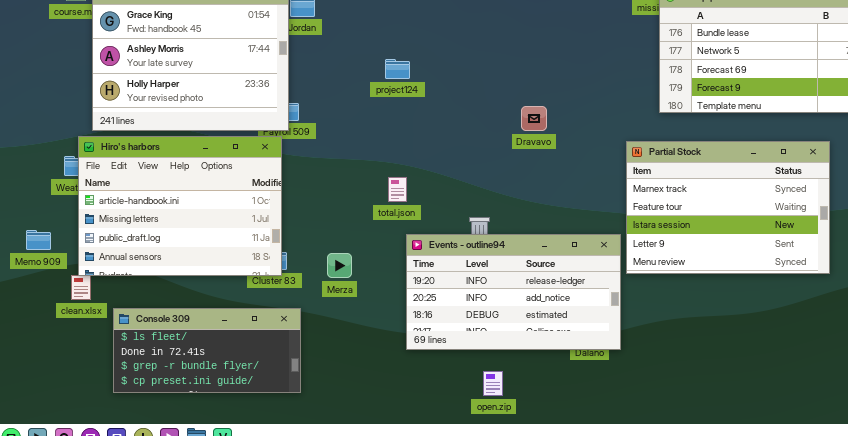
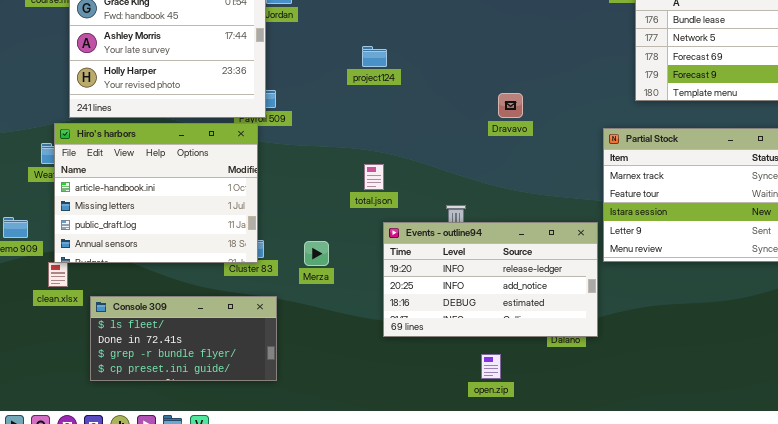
open.zip: [483,371,503,396] -> [481,354,501,379], moved

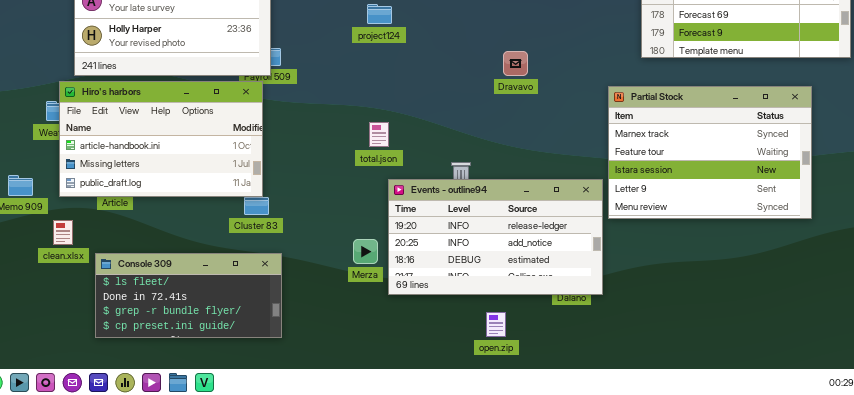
Hiro's harbors: [54,123,258,263] -> [59,81,263,197], resized
Merza: [304,241,329,266] -> [353,239,378,264], moved

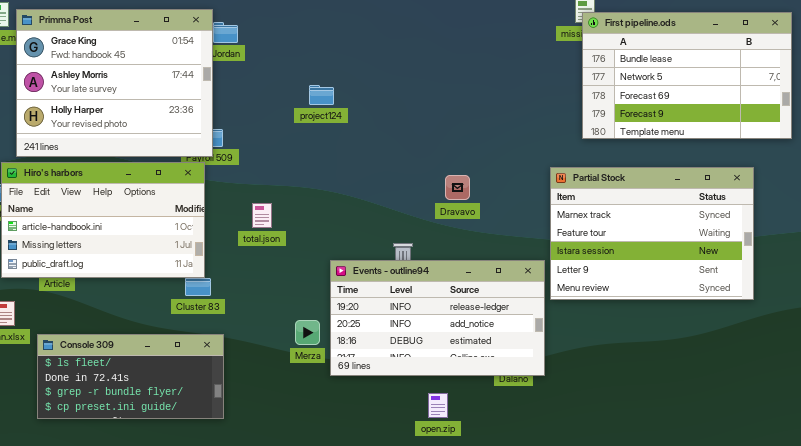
Dravavo: [503,51,528,76] -> [445,175,470,200], moved
total.json: [369,122,389,147] -> [252,203,272,228], moved

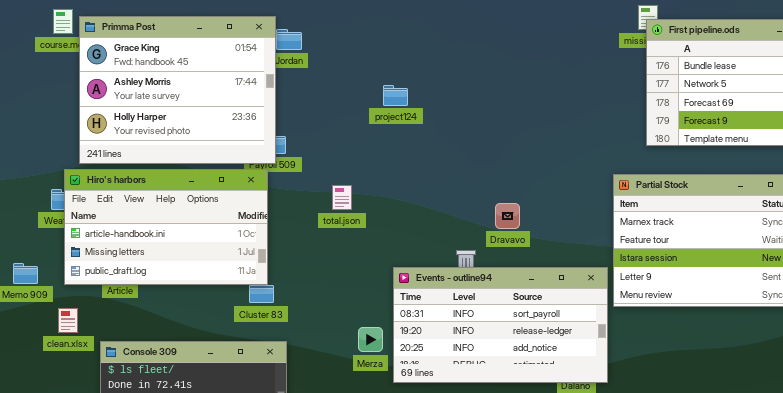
project124: [309,85,334,105] -> [383,85,408,106], moved
Dravavo: [445,175,470,200] -> [495,203,520,229], moved
total.json: [252,203,272,228] -> [332,185,352,210], moved
Events - outline94: [330,260,545,376] -> [393,267,608,383], scrolled up 1 row

